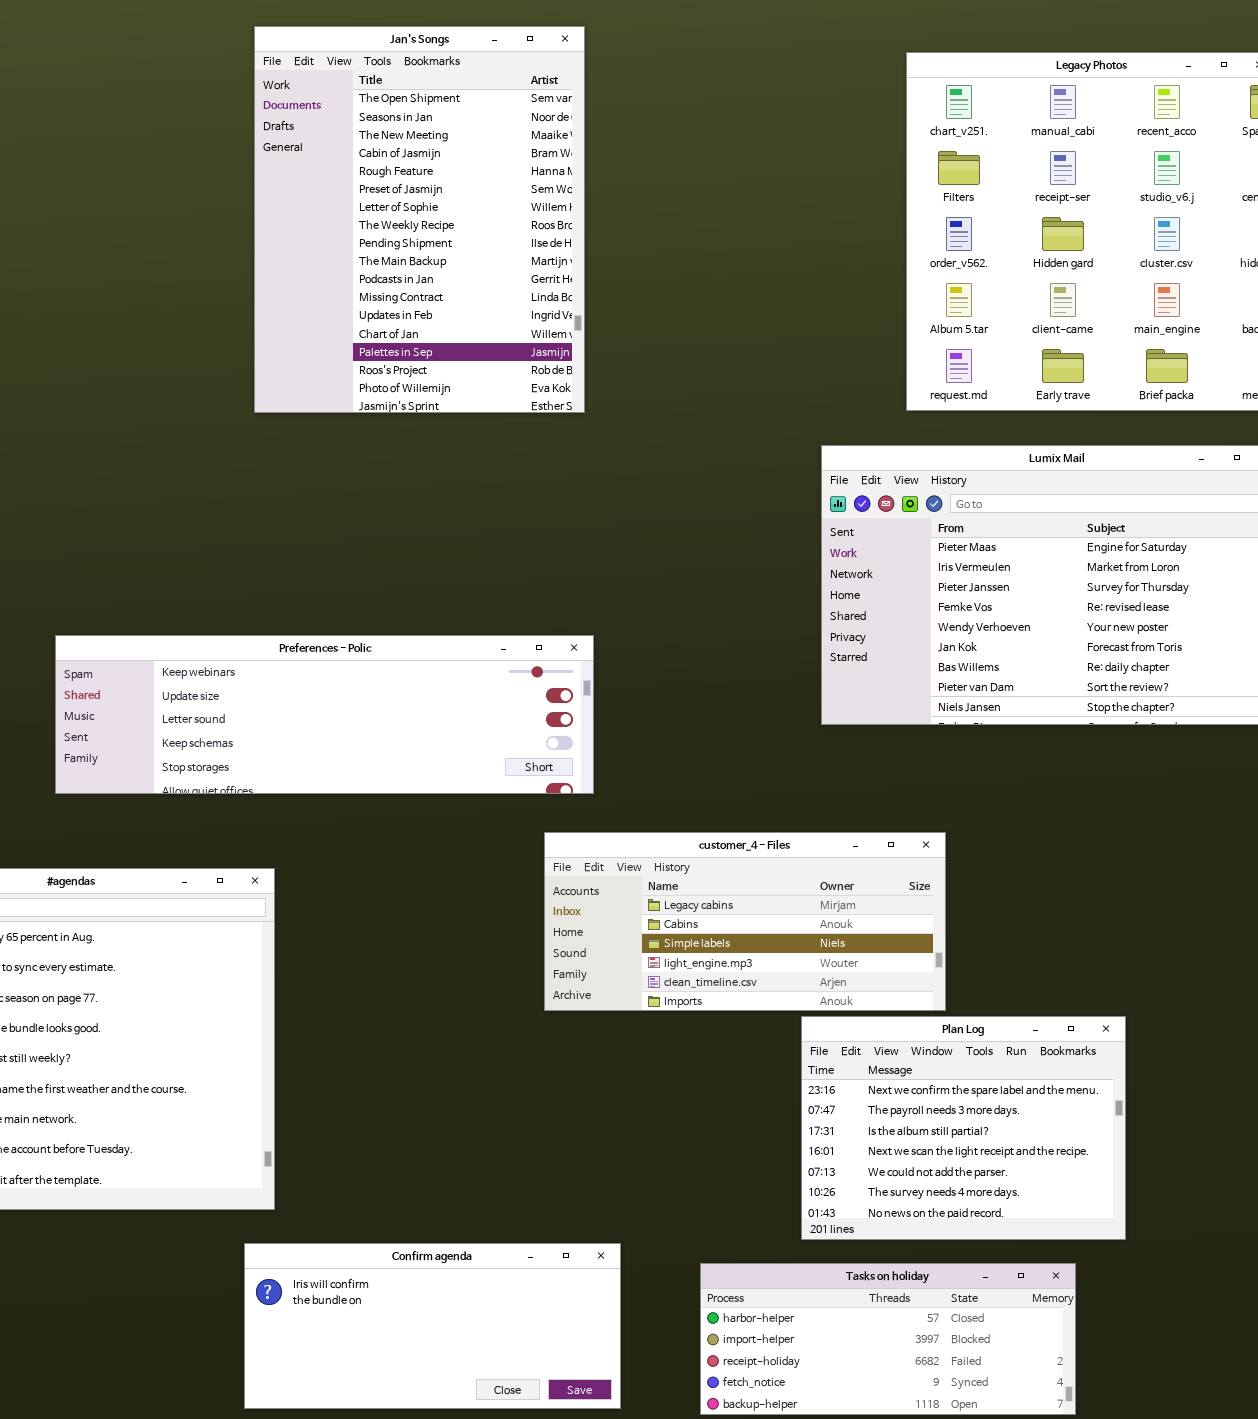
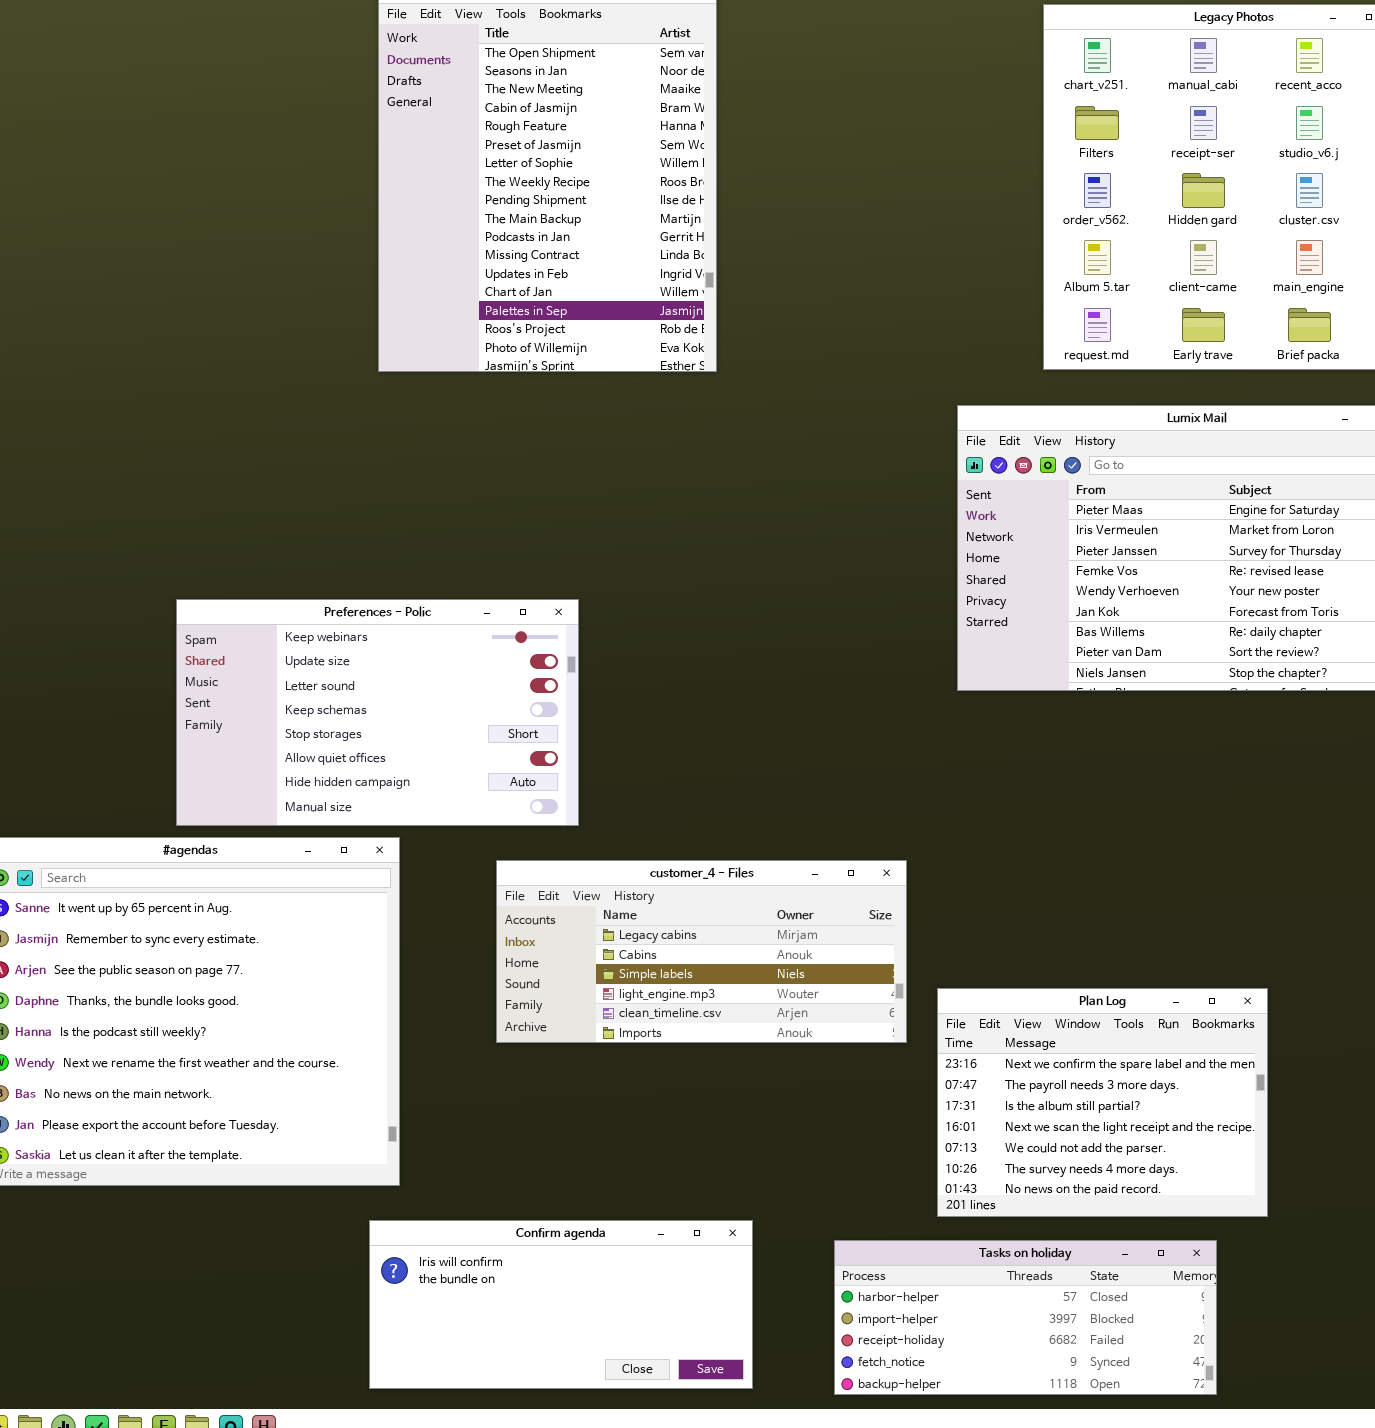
Preferences - Polic: [55,635,594,794] -> [176,599,579,826], resized
customer_4 - Files: [544,832,946,1011] -> [496,860,907,1043], moved

